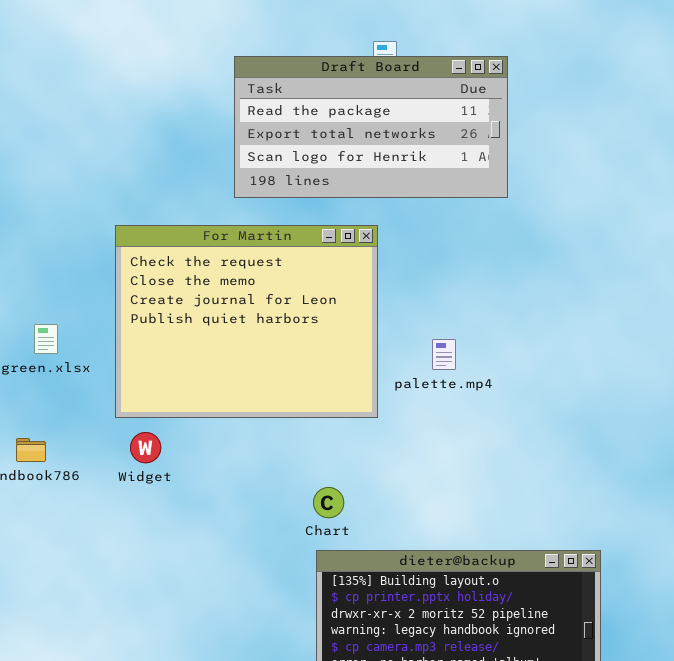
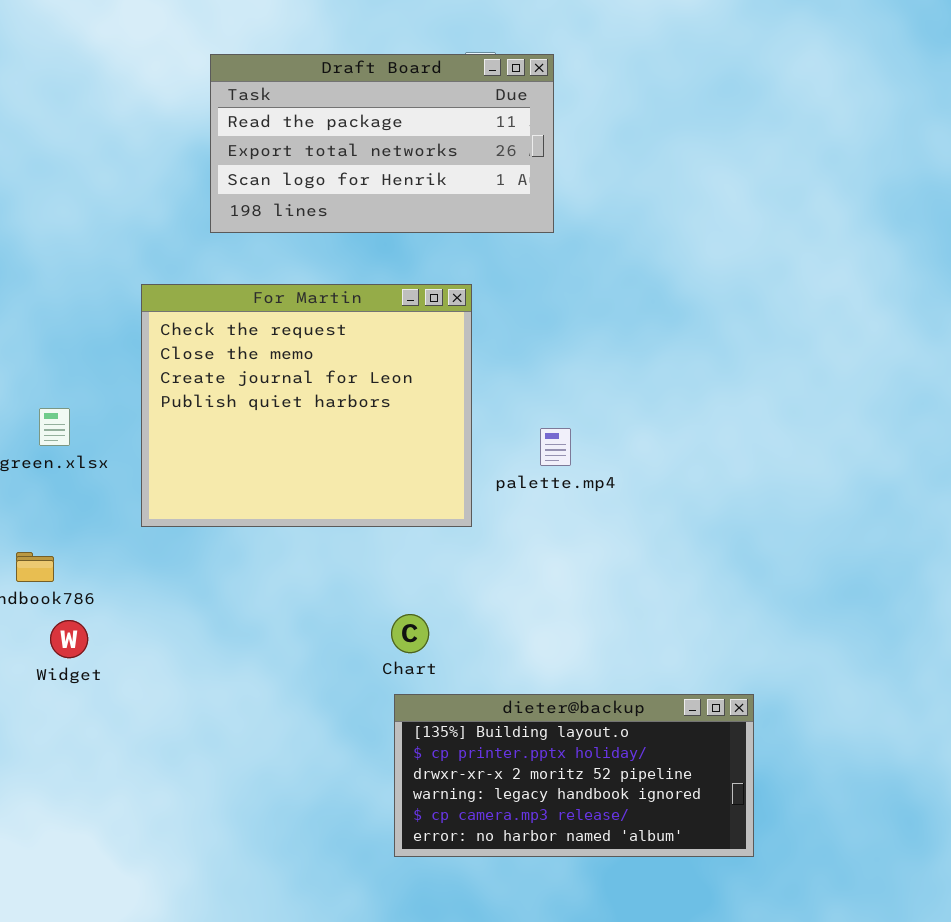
Draft Board: [234,56,508,198] -> [210,54,554,233], moved
Widget: [130,432,161,463] -> [50,620,88,658], moved

